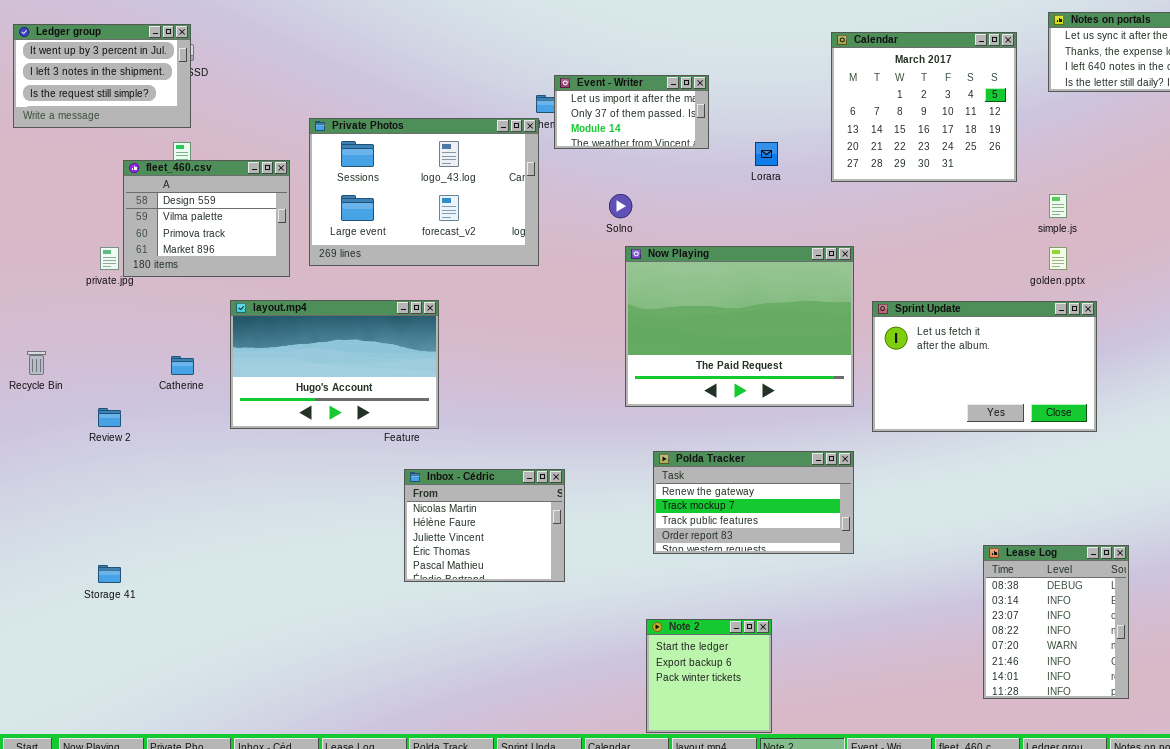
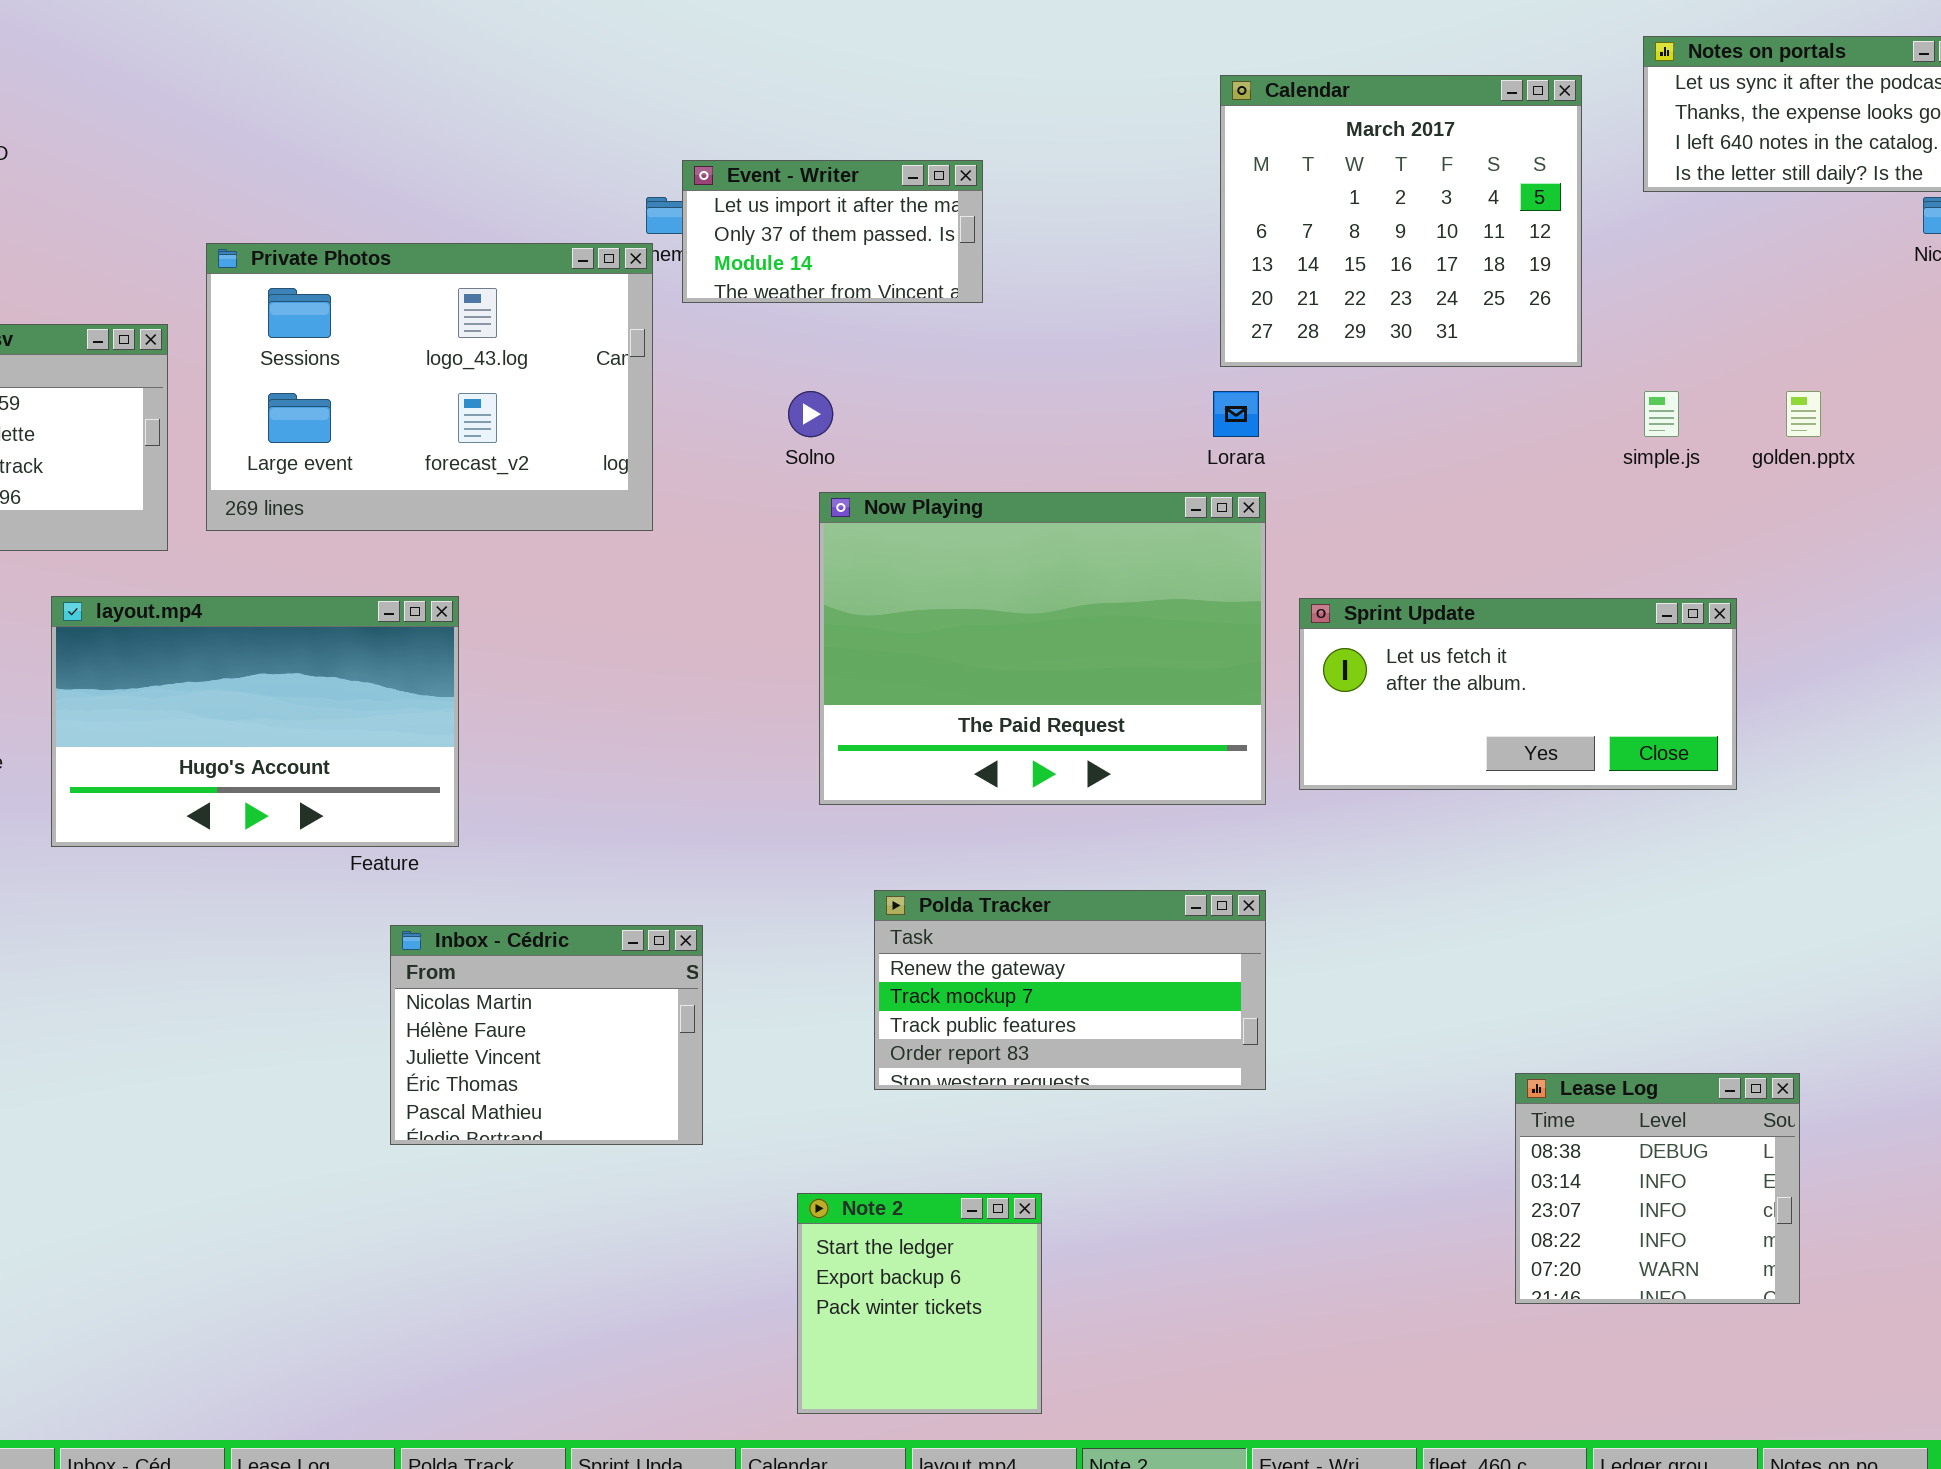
Lorara: [755,142,778,166] -> [1213,391,1259,437], moved
golden.pptx: [1049,247,1067,270] -> [1786,391,1821,437], moved
Sprint Update: [872,301,1097,432] -> [1299,598,1737,790], resized
Lease Log: [983,545,1129,699] -> [1515,1073,1800,1304], resized
Note 2: [646,619,772,733] -> [797,1193,1042,1414], moved

